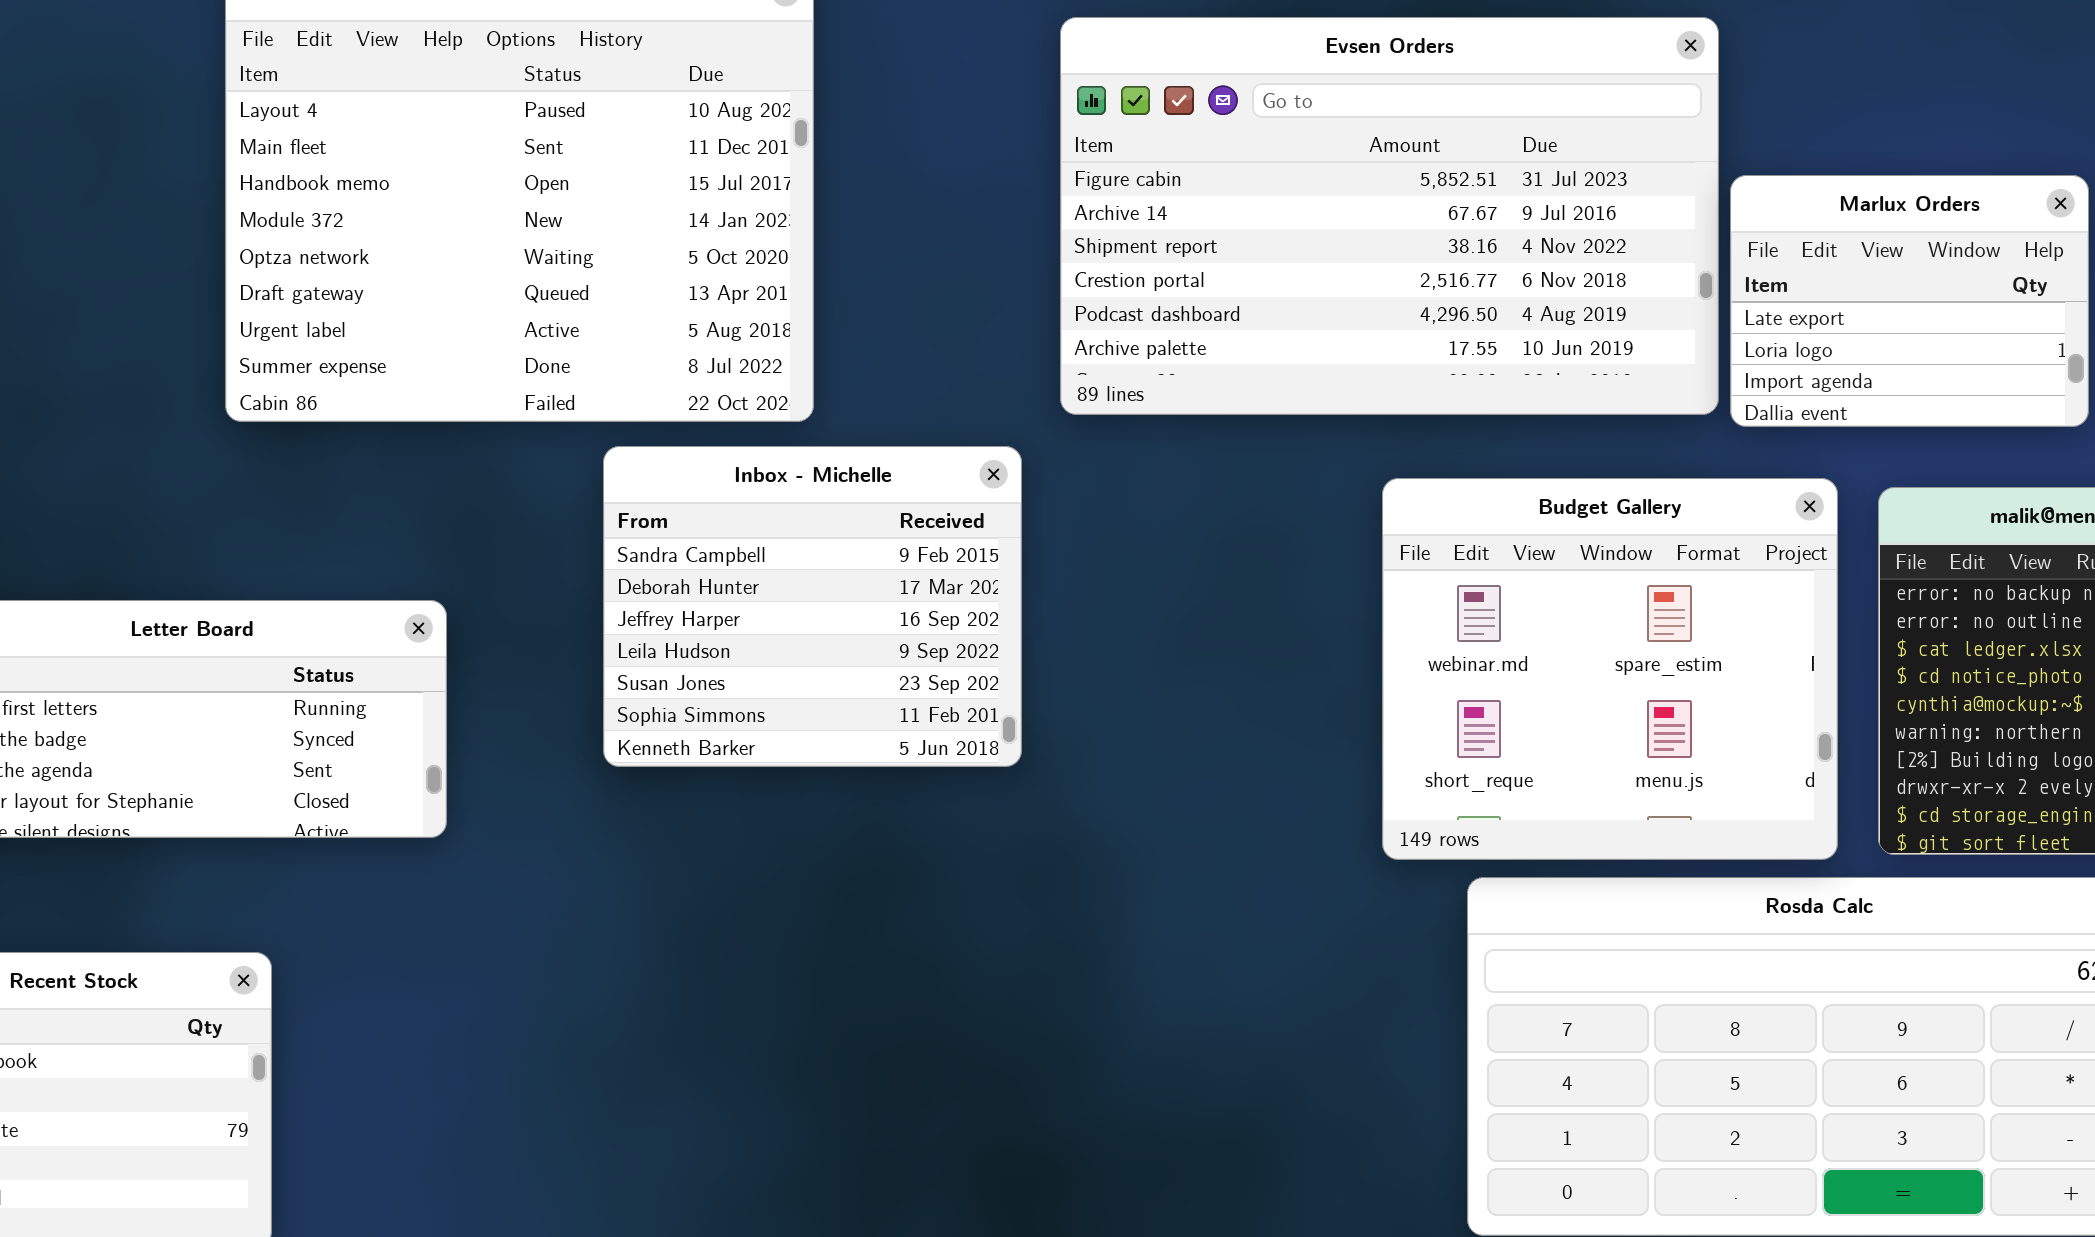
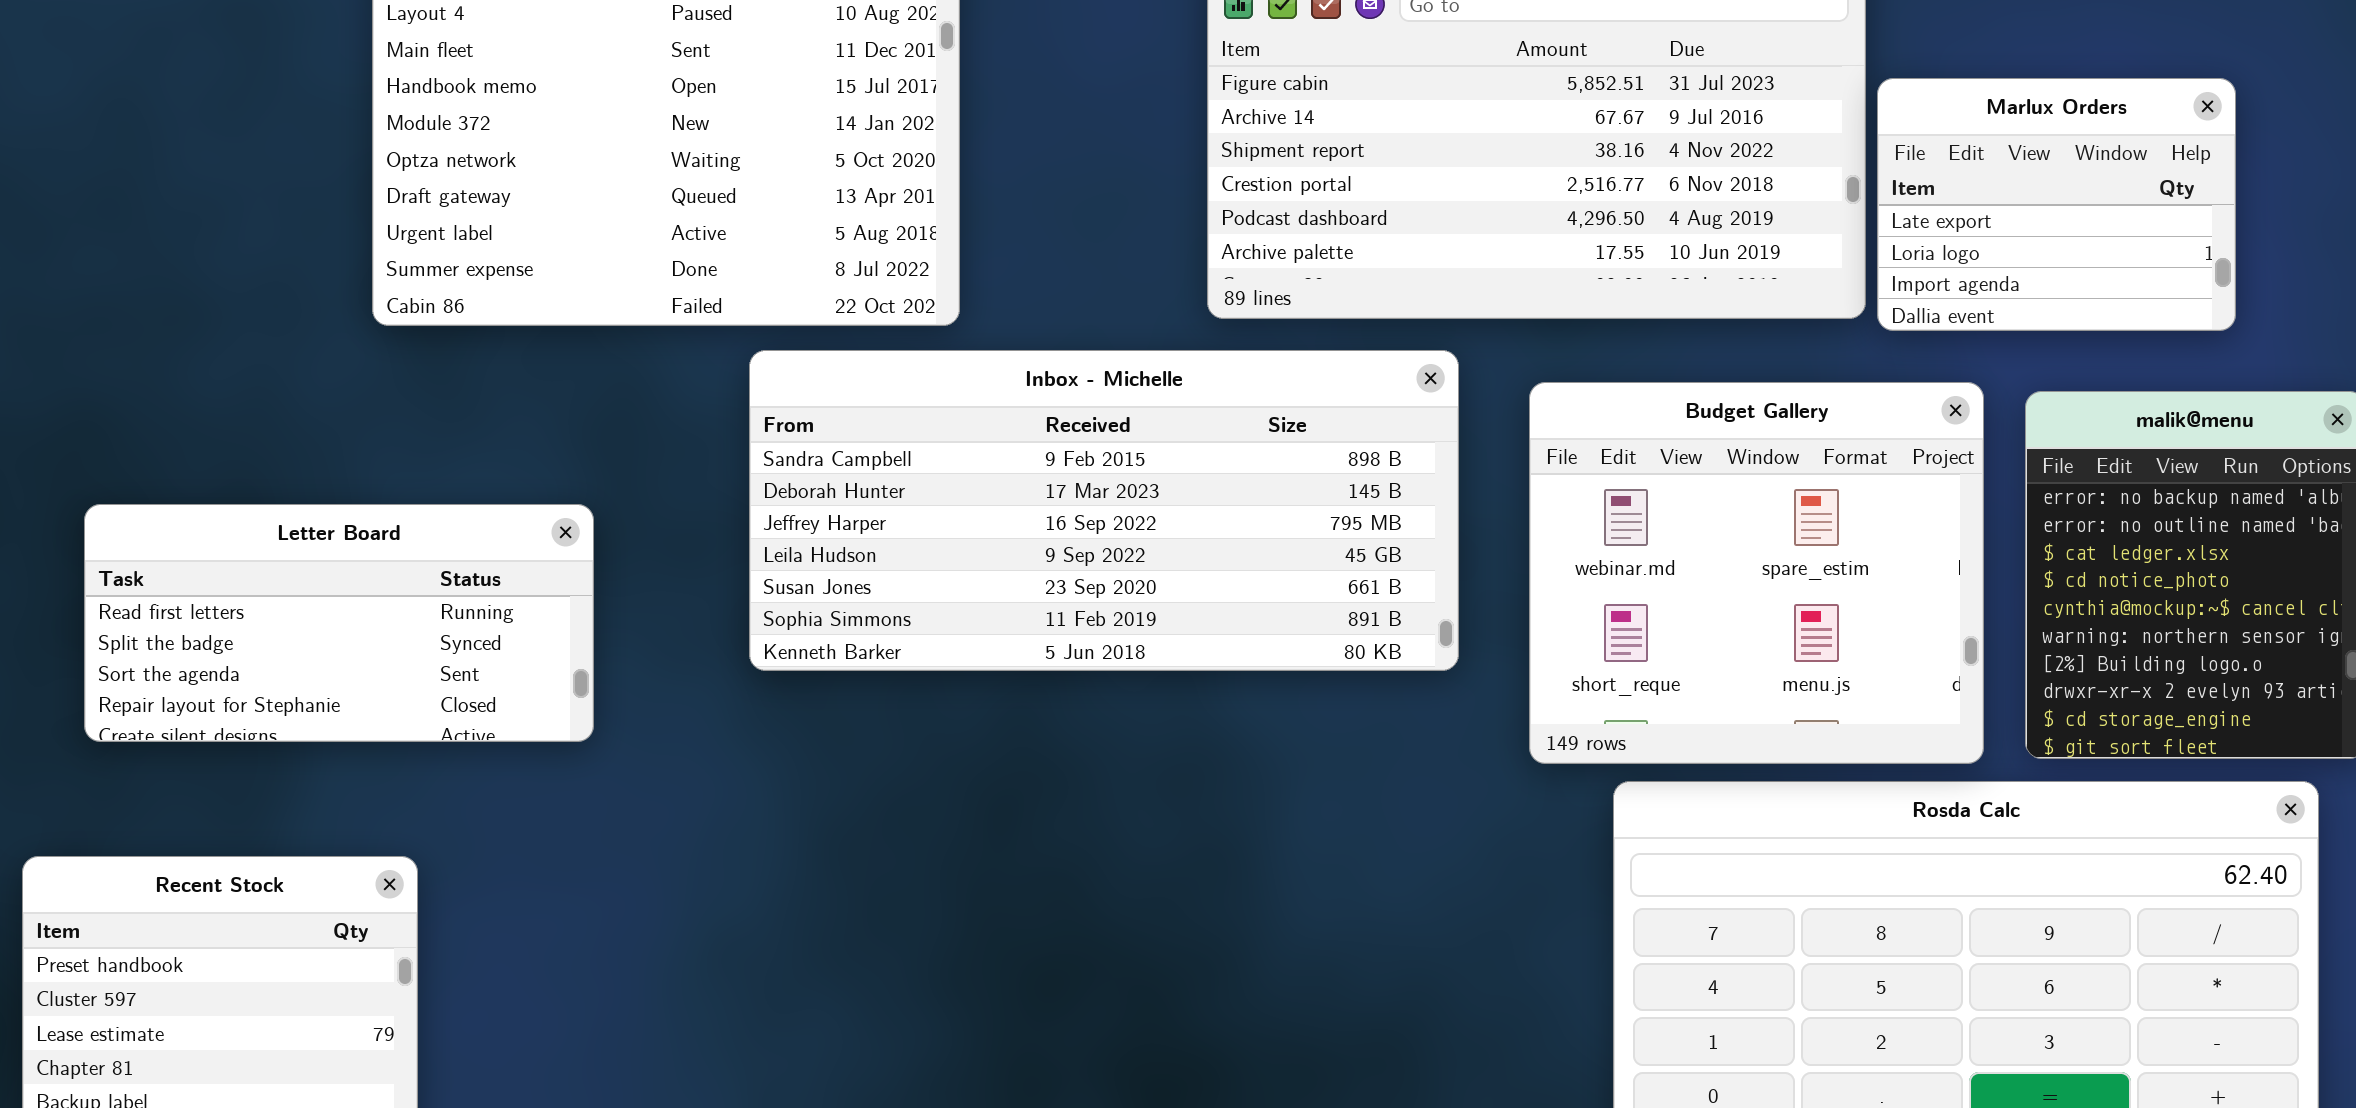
Inbox - Michelle: [603,446,1022,767] -> [749,350,1459,671], resized

